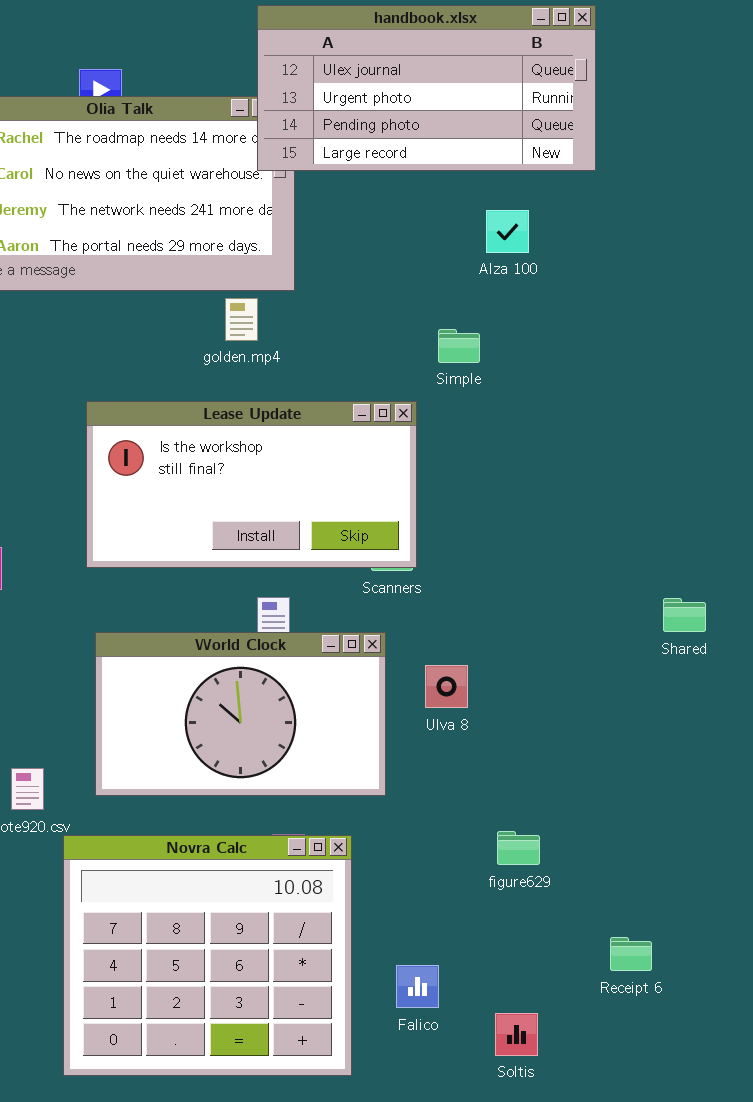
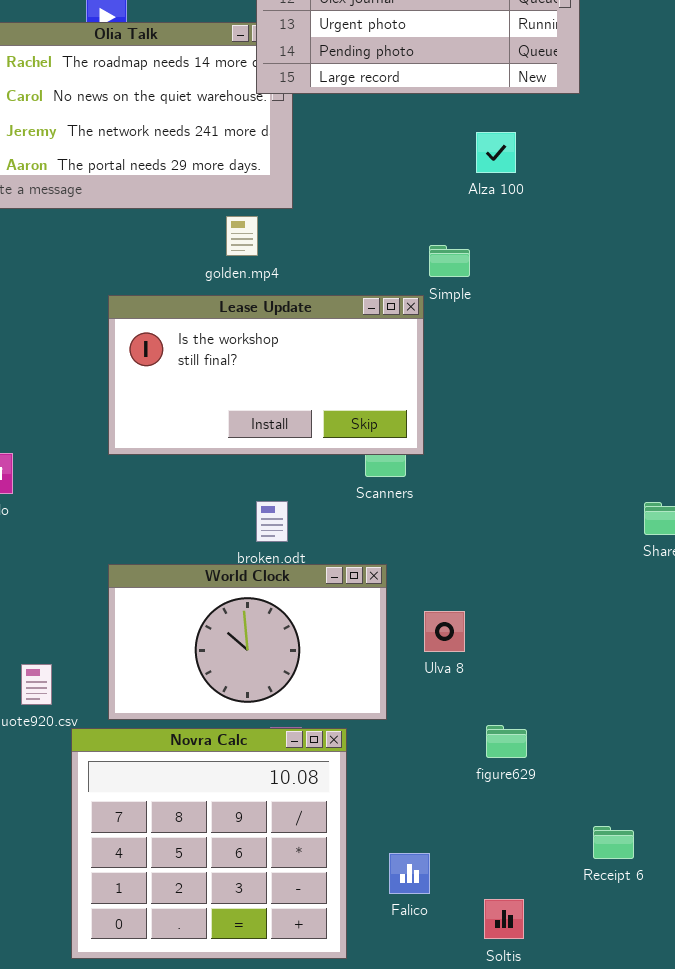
Lease Update: [86,401,417,568] -> [108,295,424,455], moved
World Clock: [95,632,386,796] -> [108,564,387,720], moved
Ulva 8: [425,665,468,708] -> [424,611,465,652], moved

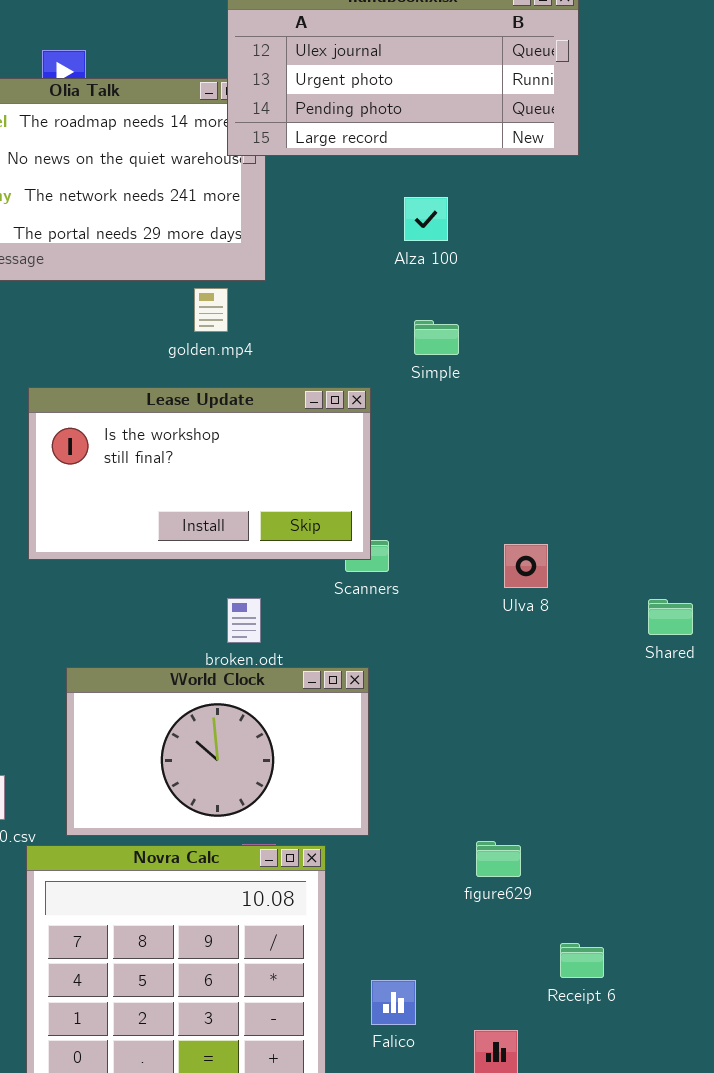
Alza 100: [476,132,516,173] -> [404,197,448,241], moved
Lease Update: [108,295,424,455] -> [28,387,371,560], moved
Ulva 8: [424,611,465,652] -> [504,544,548,588], moved
Receipt 6: [593,826,634,859] -> [560,943,604,978], moved

